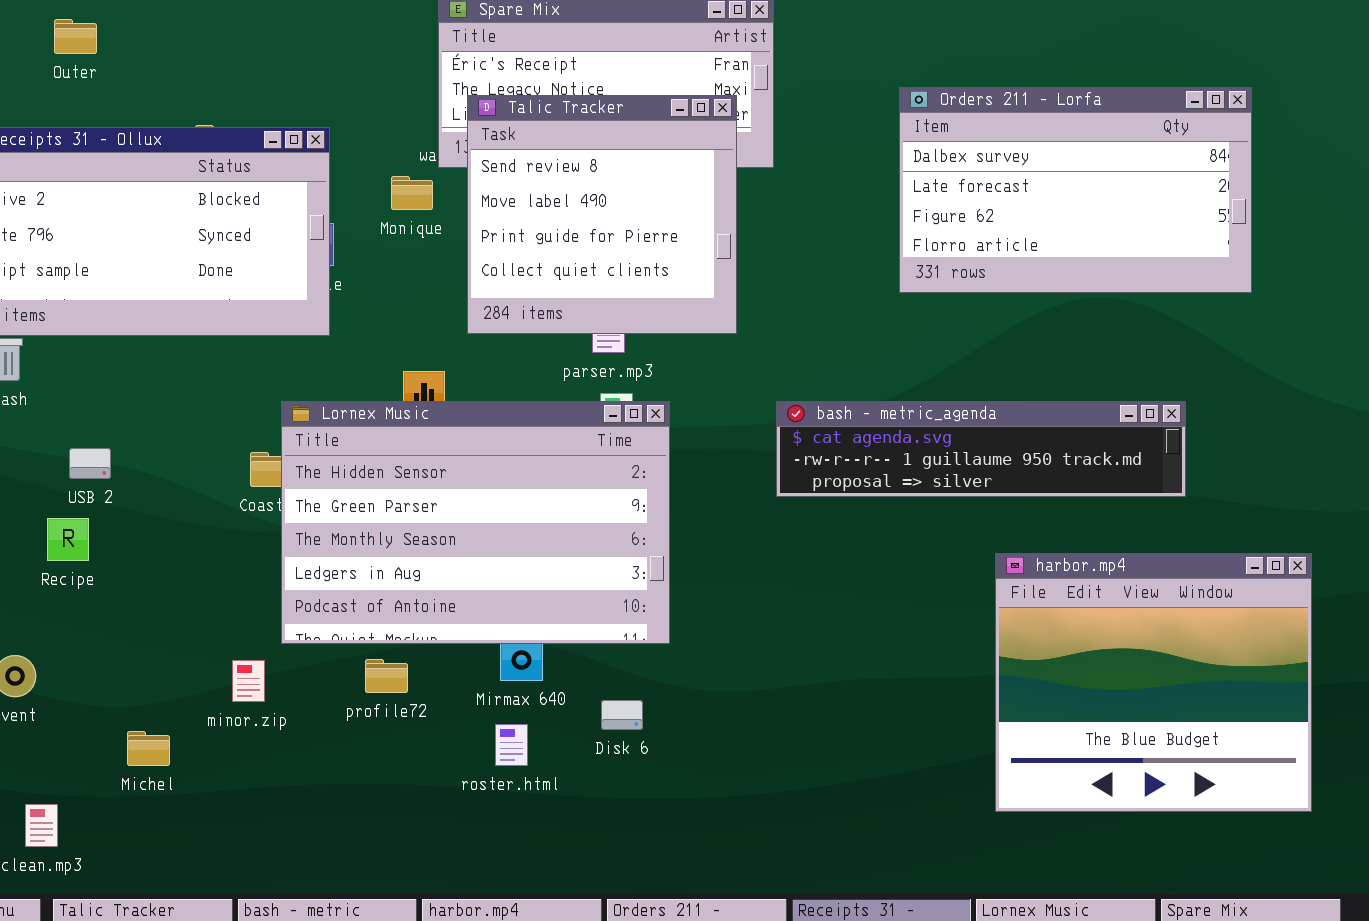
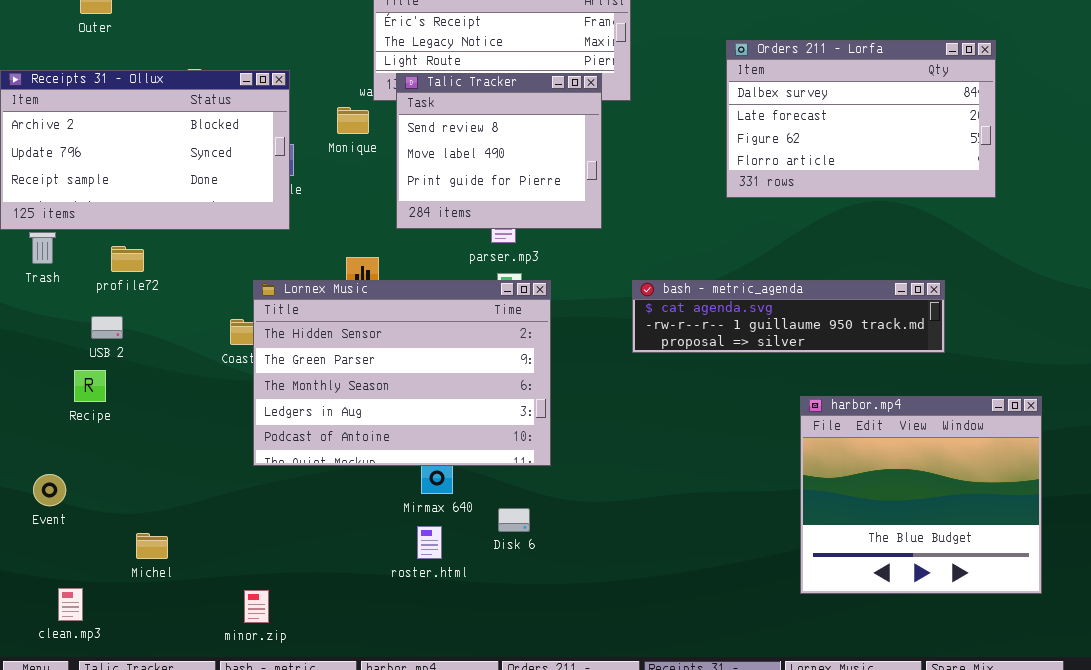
Talic Tracker: [467,95,737,334] -> [396,73,602,229], resized
profile72: [365,659,408,693] -> [111,246,144,272], moved
minor.zip: [232,660,265,702] -> [244,590,269,623], moved

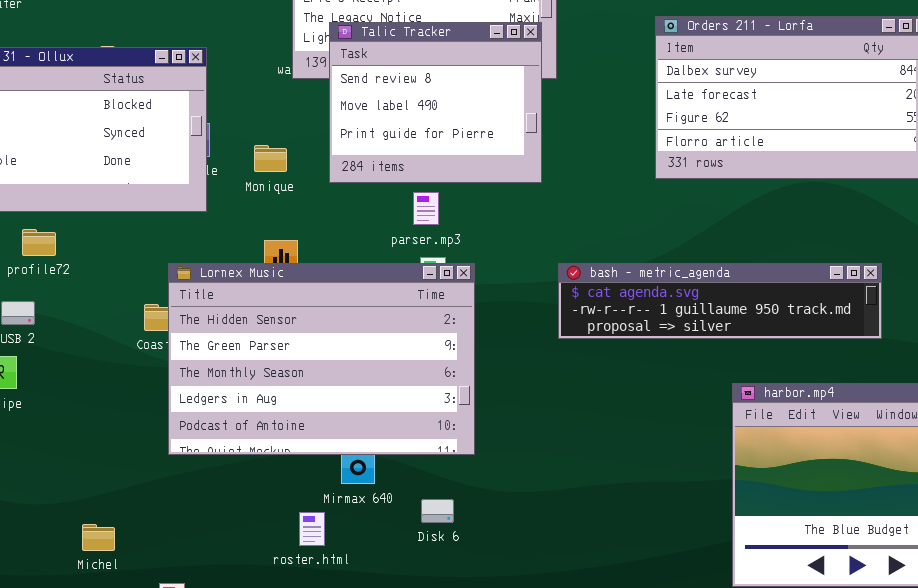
Talic Tracker: [396,73,602,229] -> [329,22,542,183], moved
Monique: [337,107,369,134] -> [254,145,287,172], moved
roster.html: [417,526,442,559] -> [299,512,325,546], moved
Michel: [136,533,168,559] -> [82,524,115,551], moved

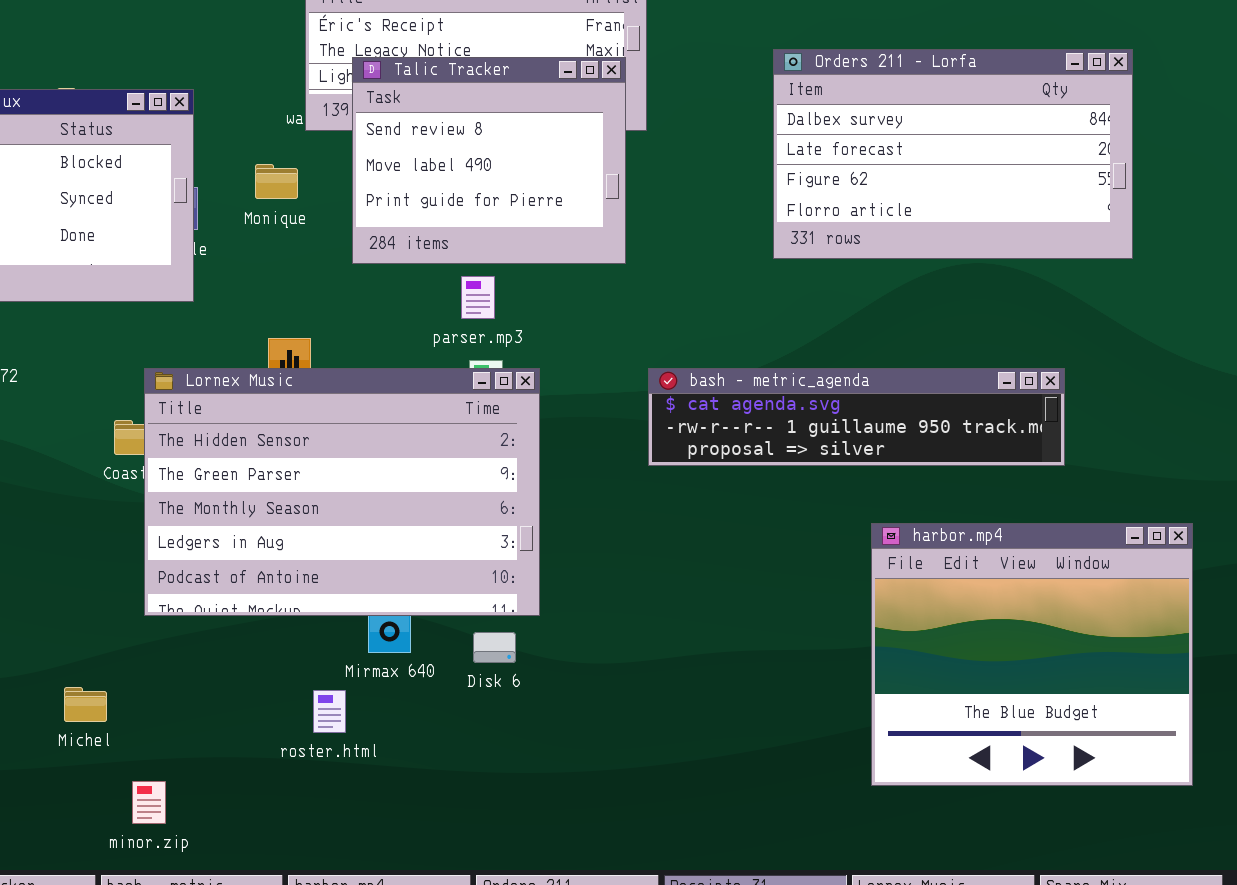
Monique: [254,145,287,172] -> [255,164,298,199], moved
Disk 6: [421,499,454,523] -> [473,632,516,663], moved
Michel: [82,524,115,551] -> [64,687,107,722], moved

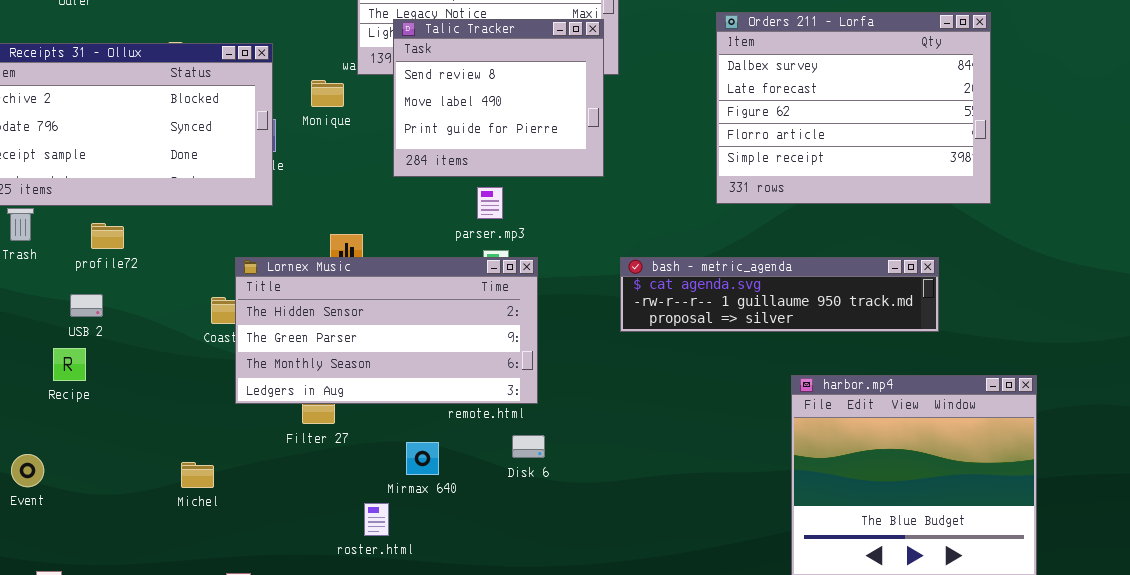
Orders 211 - Lorfa: [773,49,1133,259] -> [716,12,991,204], resized
Monique: [255,164,298,199] -> [311,80,344,107], moved
Lornex Music: [144,368,540,616] -> [235,257,538,404], resized
Disk 6: [473,632,516,663] -> [512,435,545,458], moved
Michel: [64,687,107,722] -> [181,462,214,488], moved

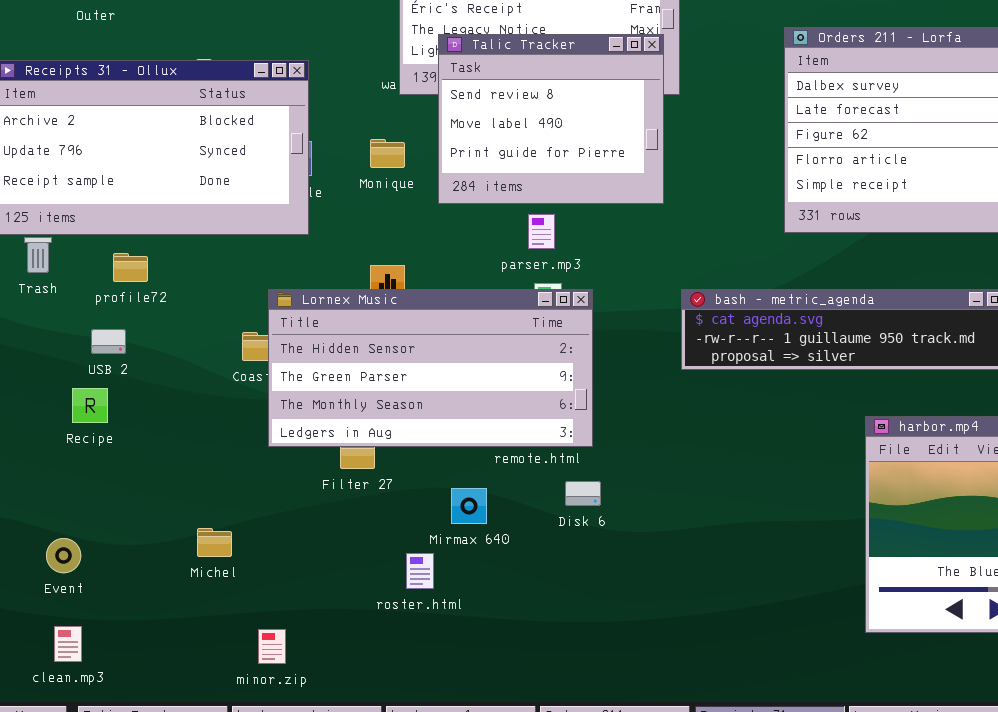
Monique: [311,80,344,107] -> [370,139,405,168], moved
Event: [11,454,44,487] -> [46,538,81,573], moved
Michel: [181,462,214,488] -> [197,528,232,557], moved

